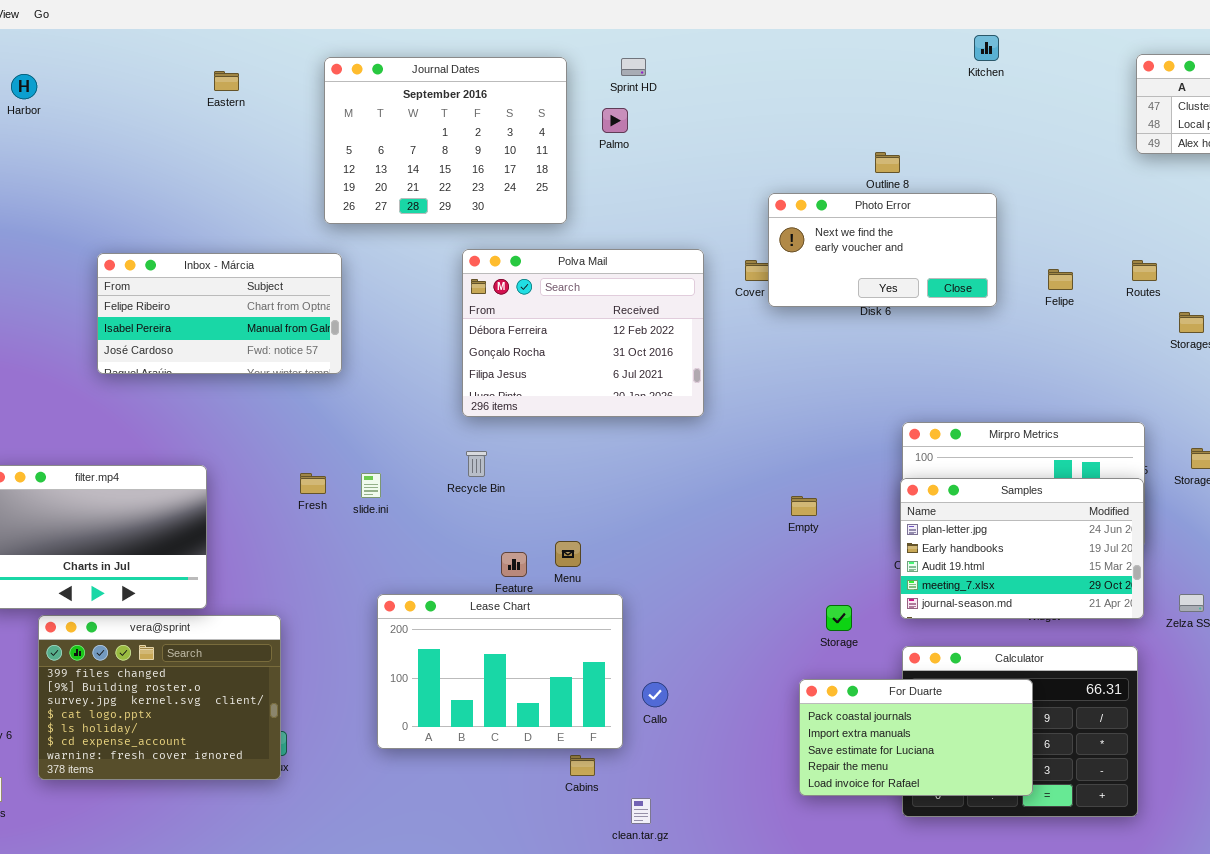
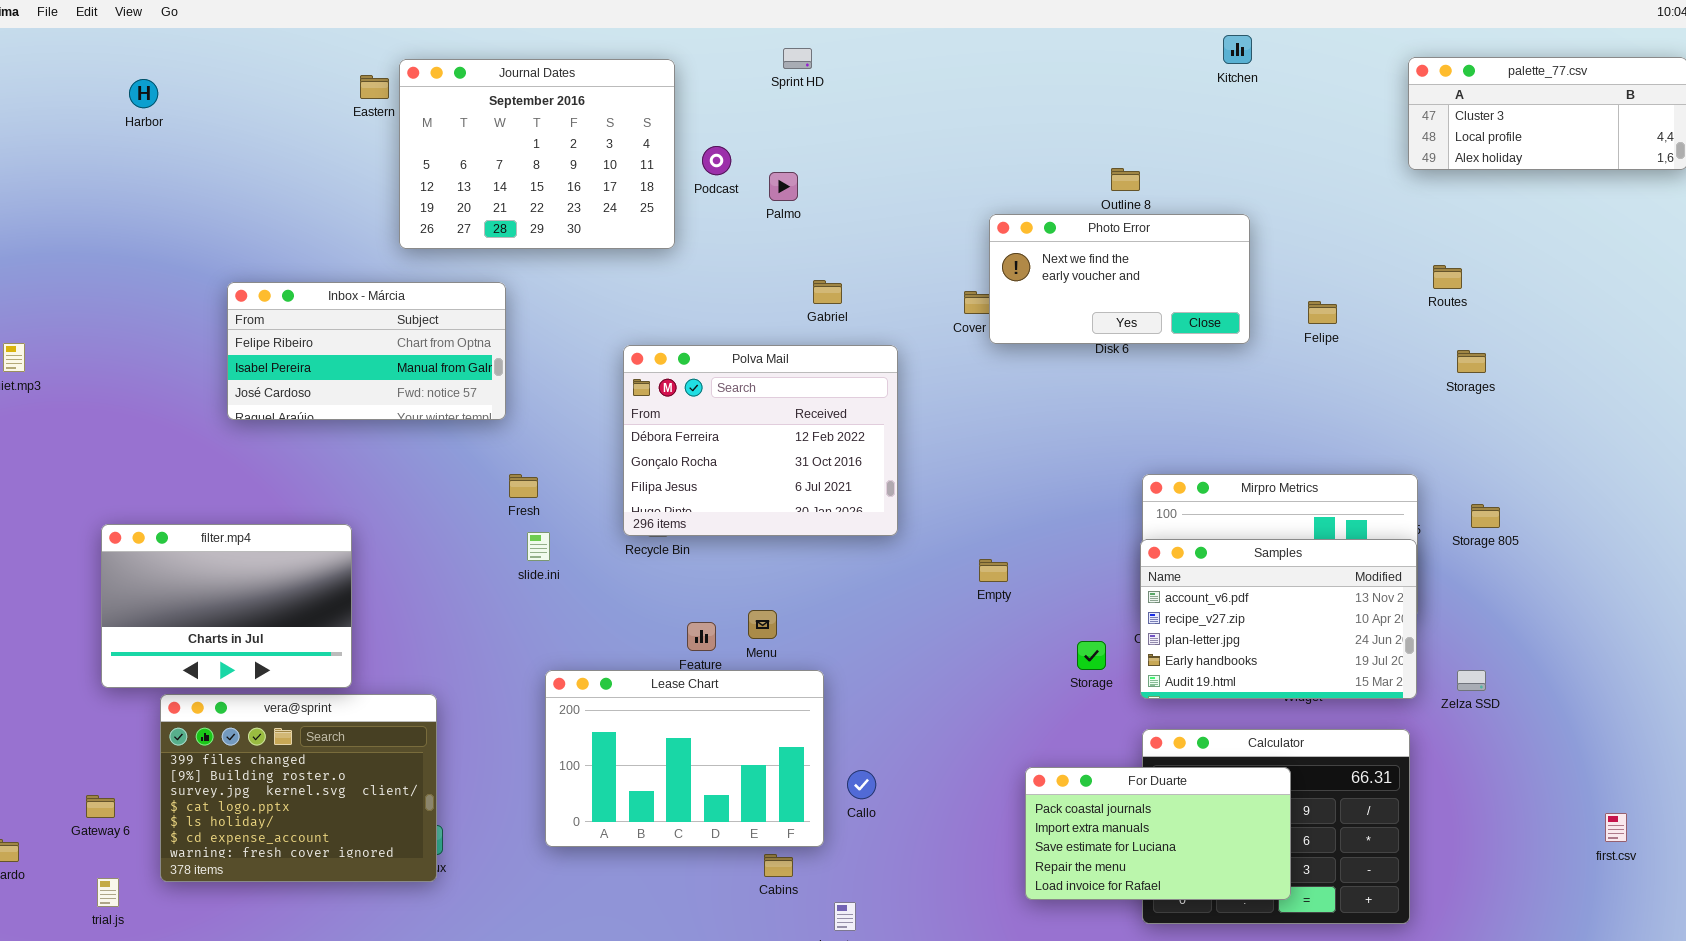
Journal Dates: [324,57,567,224] -> [399,59,675,249], moved
Sprint HD: [621,58,646,76] -> [783,48,812,69], moved
Palmo: [602,108,628,133] -> [769,172,798,201], moved
Polva Mail: [462,249,704,417] -> [623,345,898,536], moved
Routes: [1132,260,1157,281] -> [1433,265,1462,289], moved
Fresh: [300,473,326,494] -> [509,474,538,498], moved
Samples: [900,478,1144,619] -> [1140,539,1417,699], scrolled up 2 rows
Empty: [791,496,817,516] -> [979,559,1008,582], moved
Storage: [826,605,852,631] -> [1077,641,1106,670], moved

